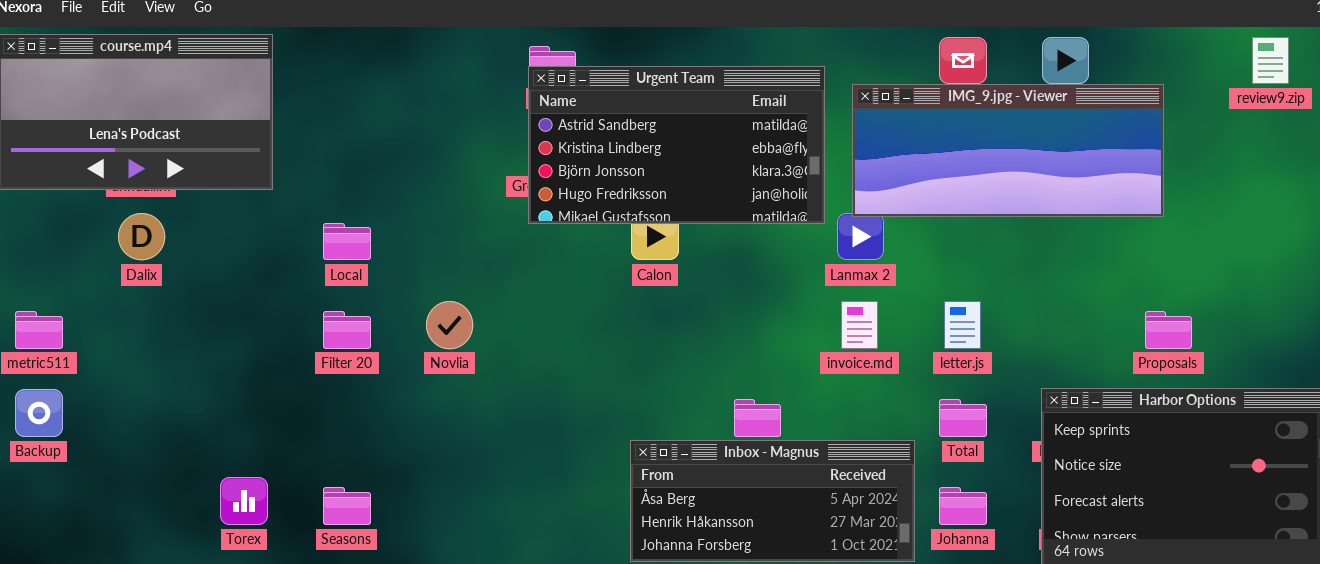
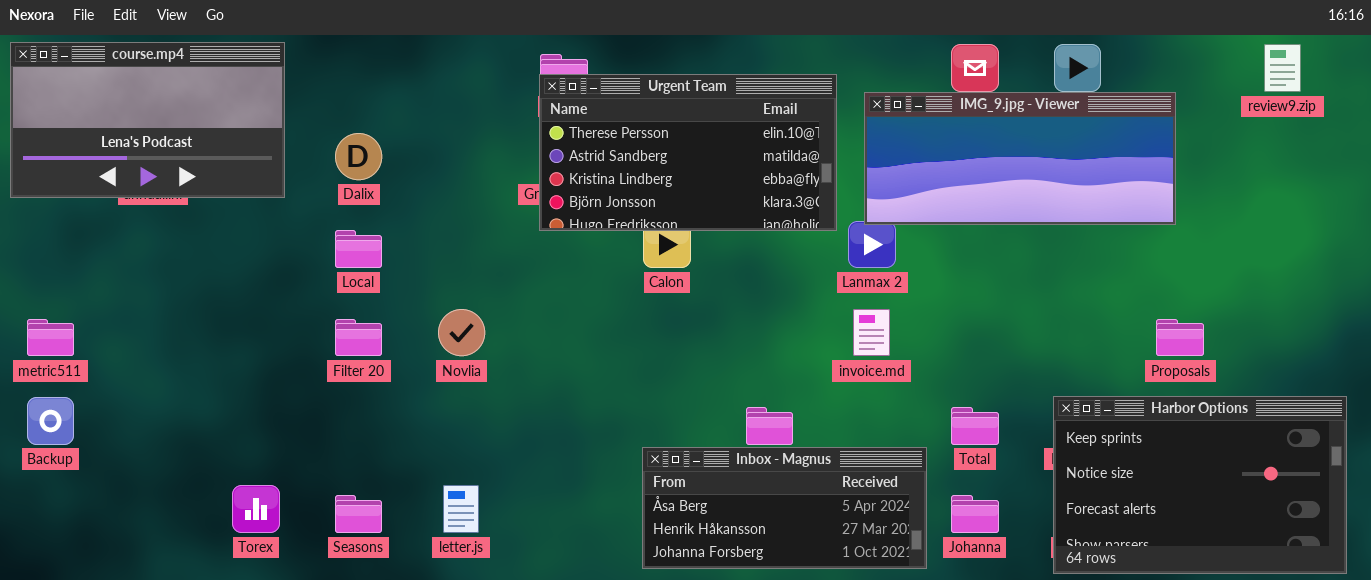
Urgent Team: [528,66,825,224] -> [539,74,837,231], scrolled up 1 row
Dalix: [118,213,165,260] -> [335,133,382,180], moved
letter.js: [944,301,981,349] -> [443,485,479,533], moved

